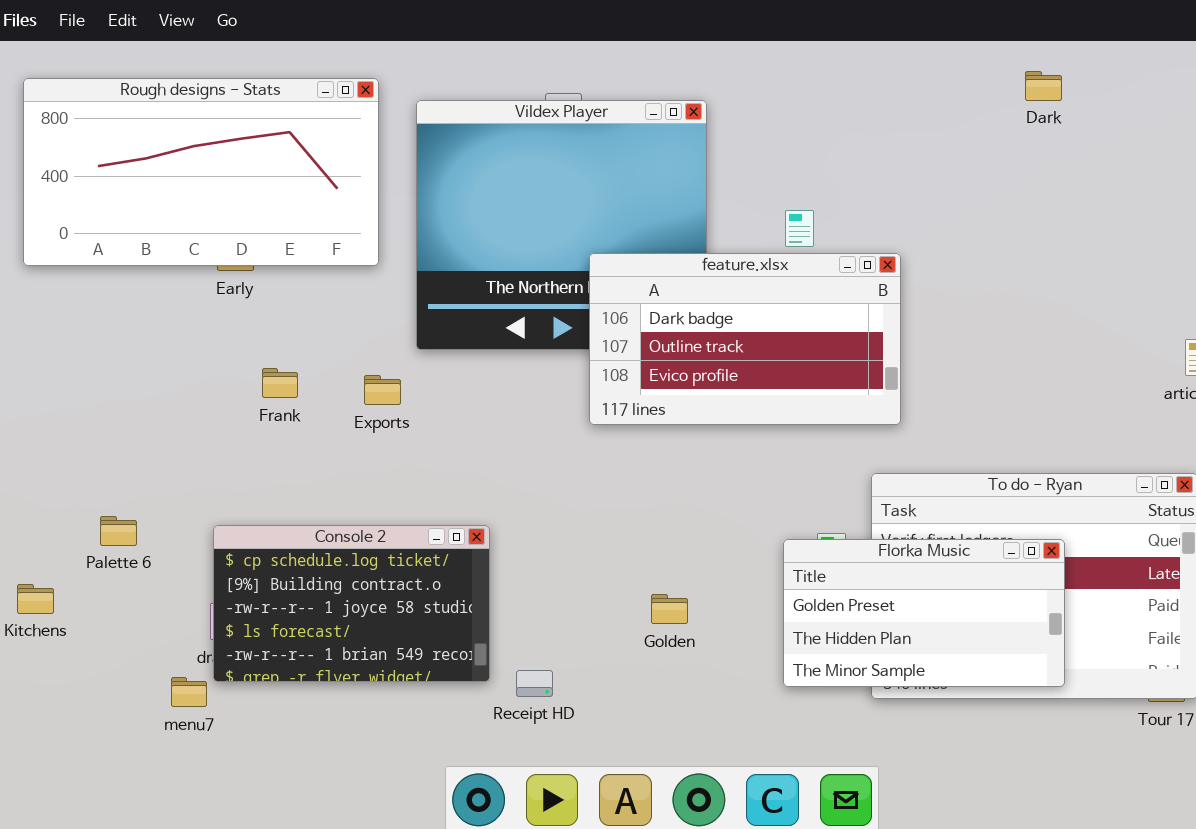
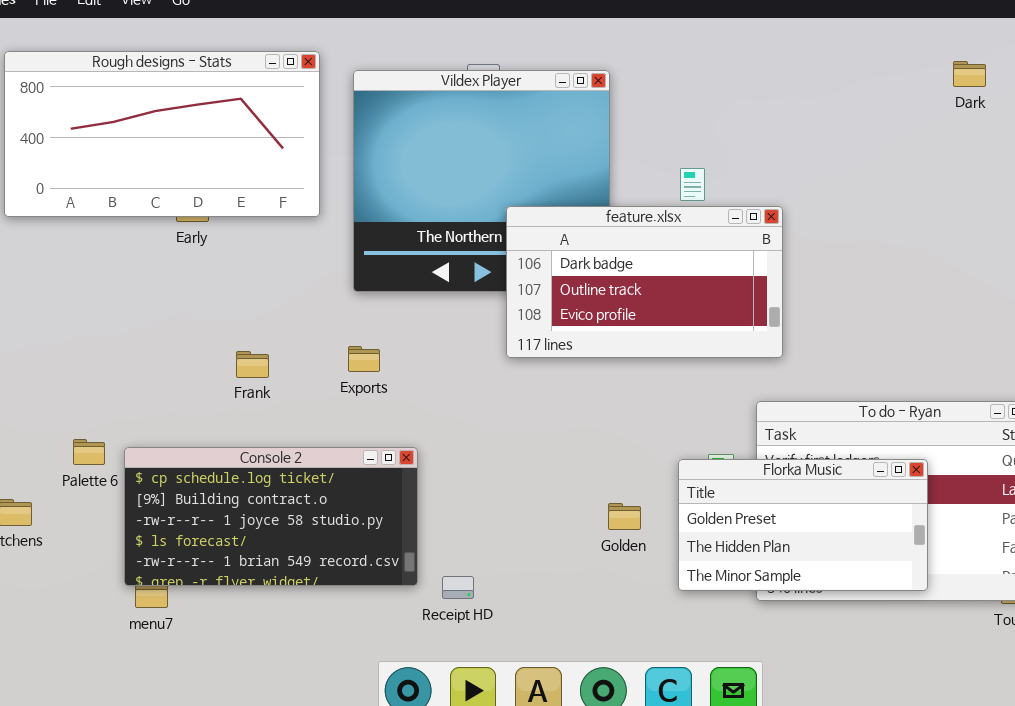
Dark: [1025,71,1062,101] -> [953,61,986,87], moved
Frank: [262,368,298,398] -> [236,351,269,378], moved
Exports: [364,375,401,405] -> [348,346,380,372], moved
Console 2: [213,525,490,682] -> [124,447,418,586], resized
Golden: [651,594,688,624] -> [608,503,641,530], moved

